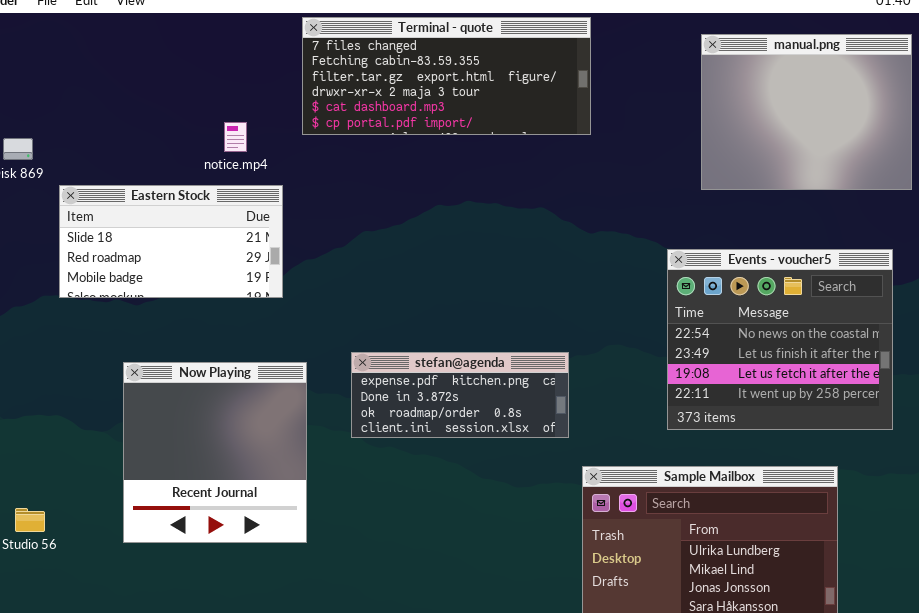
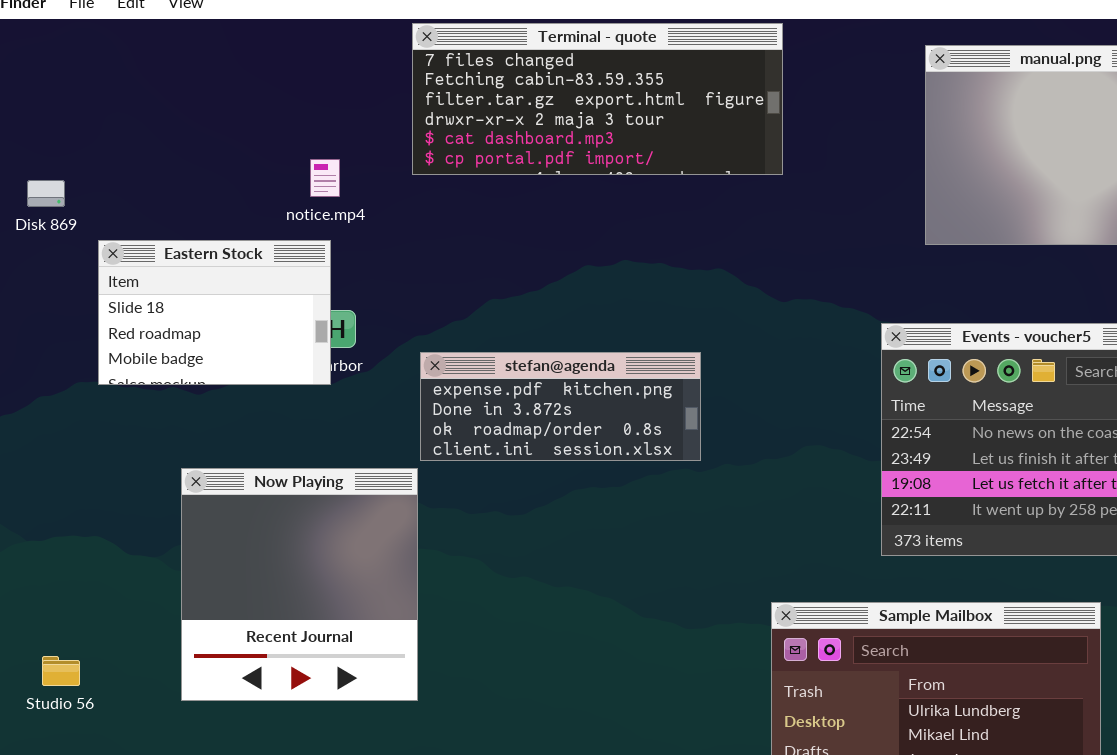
Eastern Stock: [59,185,283,298] -> [98,240,331,385], resized
stefan@agenda: [351,352,569,438] -> [420,352,701,461], moved

